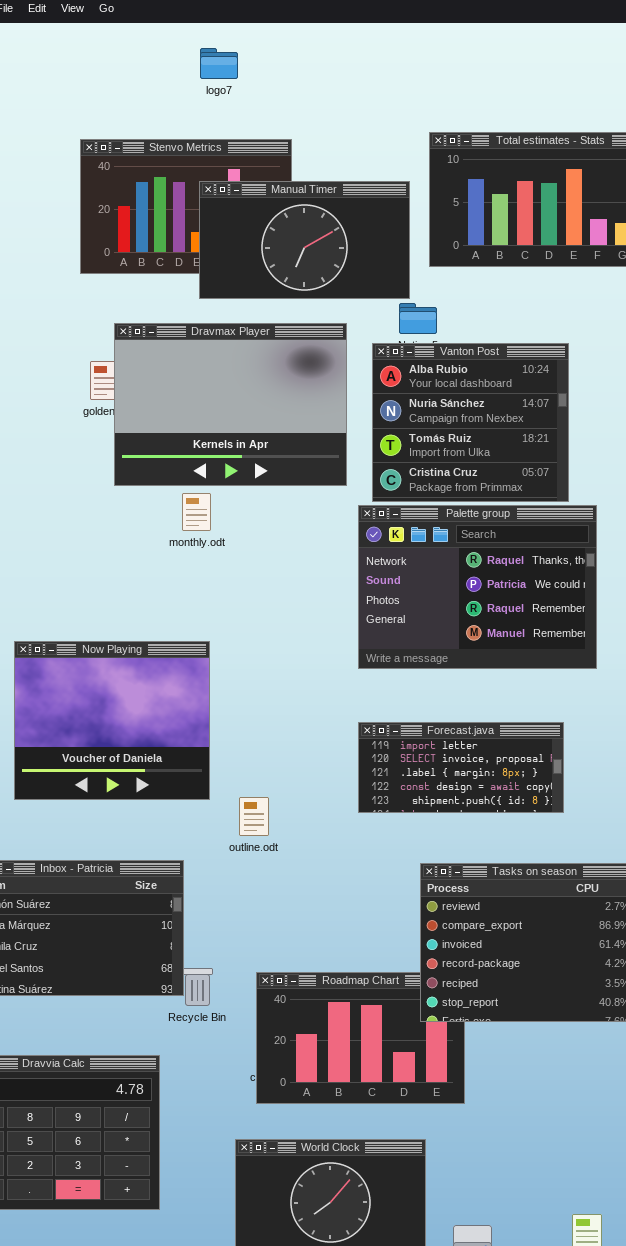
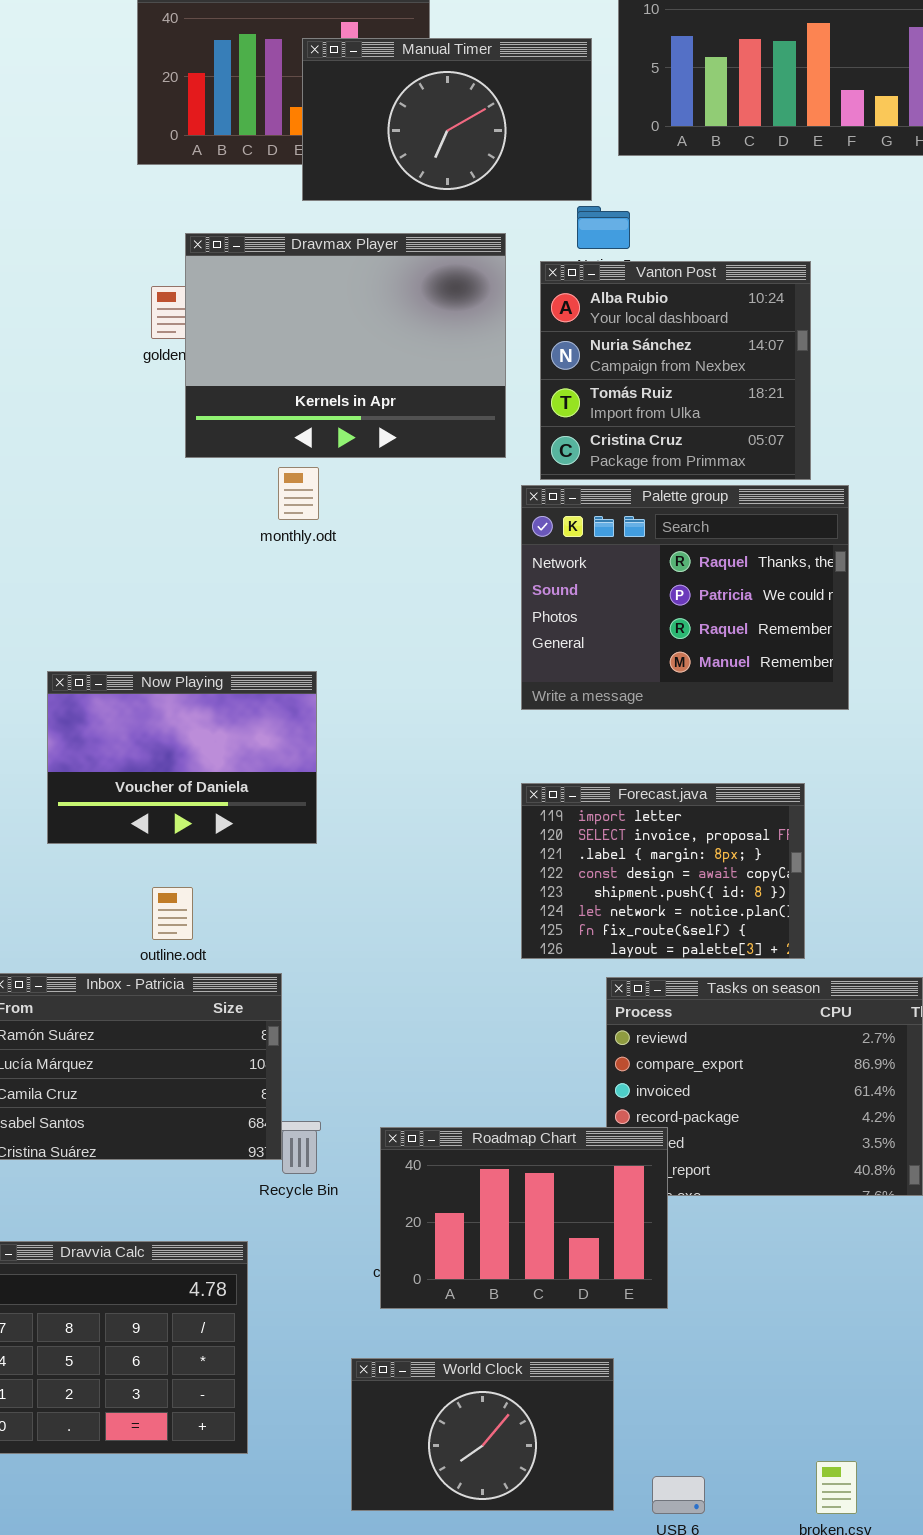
Now Playing: [14,641,210,800] -> [47,671,317,844], resized
Forecast.java: [358,722,564,813] -> [521,783,805,959], resized
outline.odt: [239,797,269,836] -> [152,887,193,940], moved
Roadmap Chart: [256,972,465,1104] -> [380,1127,668,1309], raised

